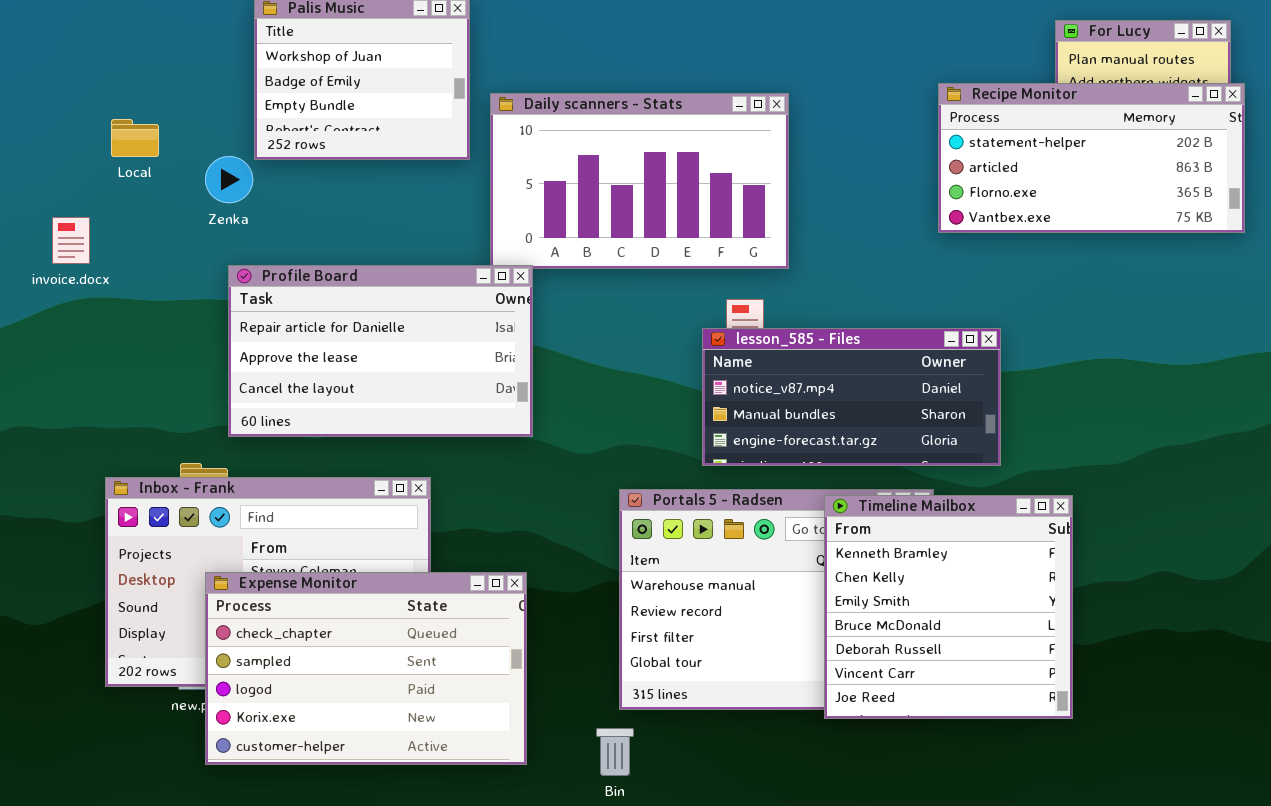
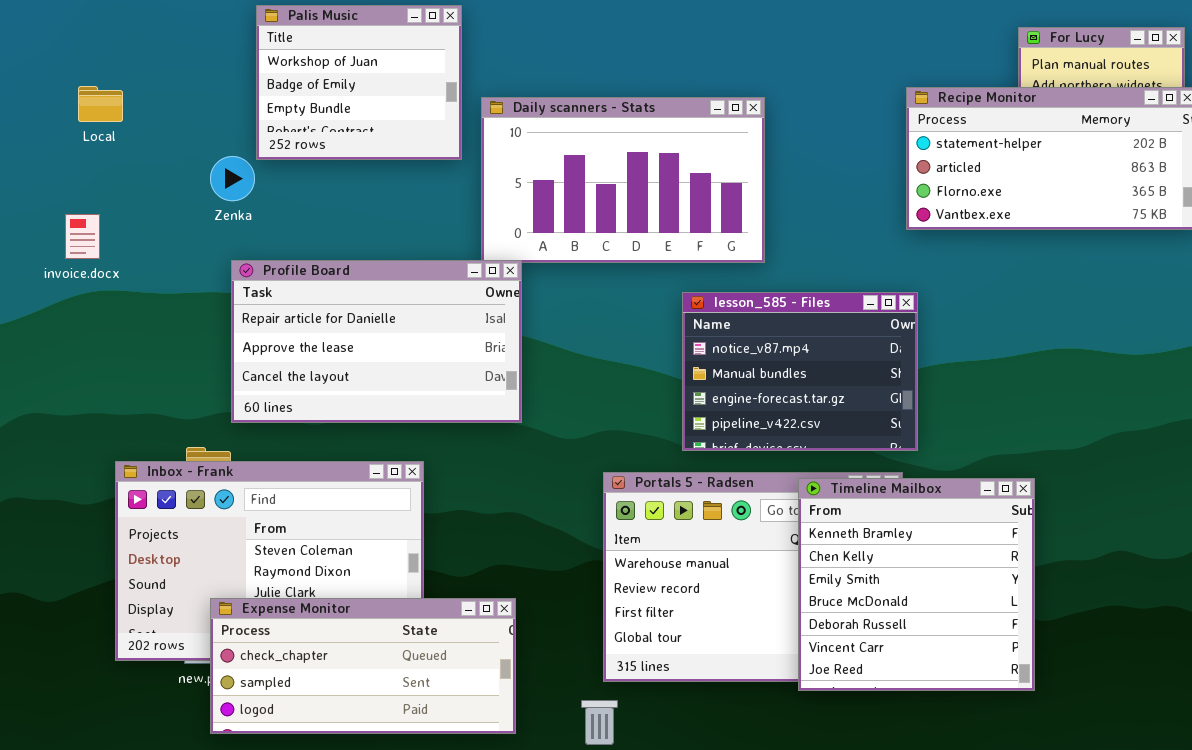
Local: [111,119,159,157] -> [78,86,123,122], moved
lesson_585 - Files: [702,328,1001,466] -> [682,292,918,451], resized
Expense Monitor: [205,572,527,765] -> [210,598,516,734], resized

